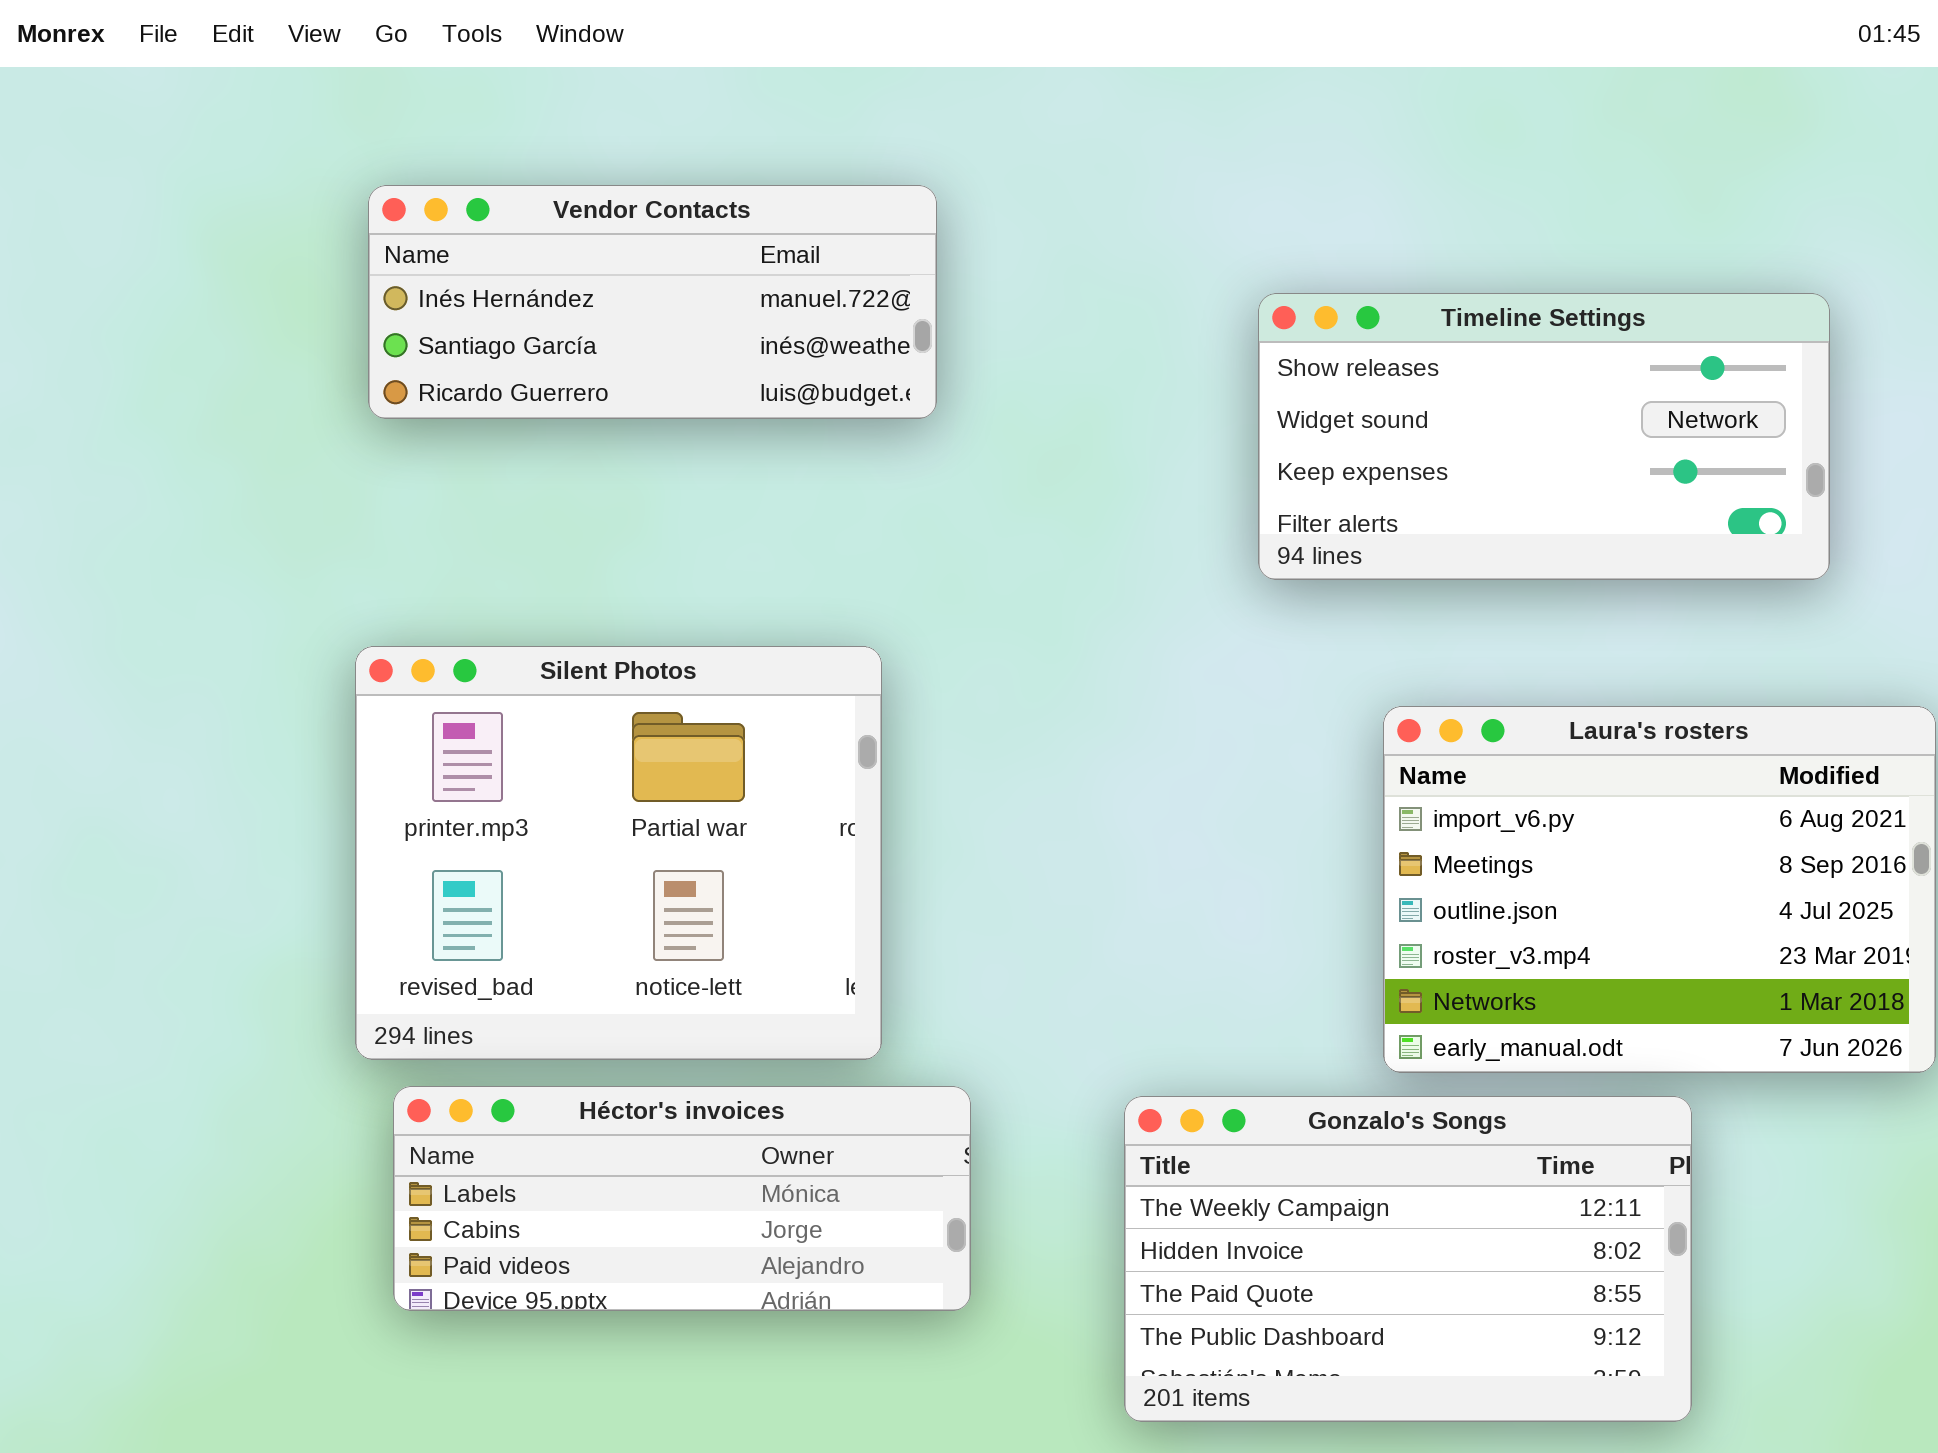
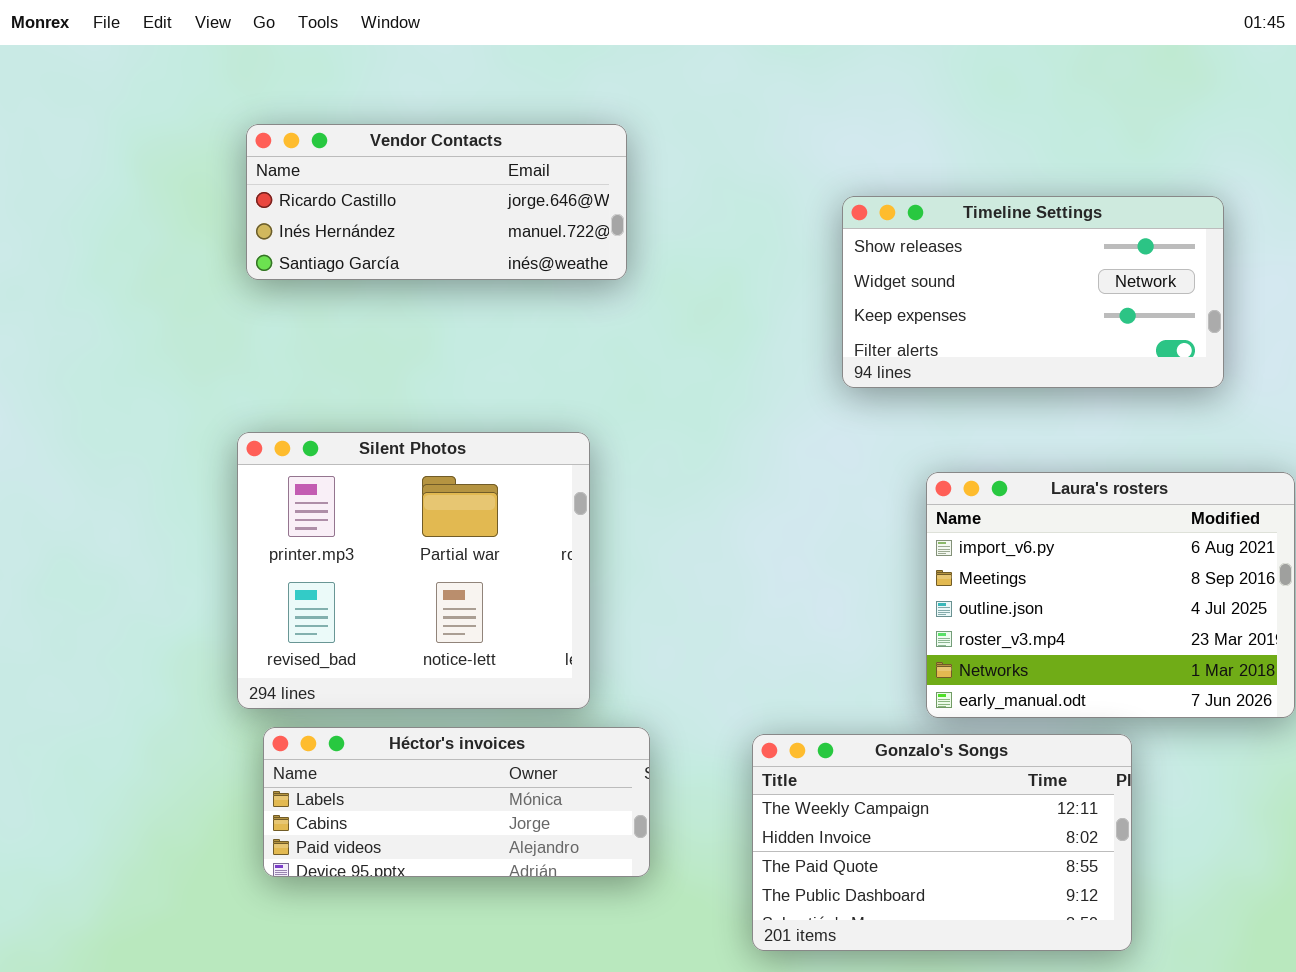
Vendor Contacts: [368,185,937,419] -> [246,124,627,280], scrolled up 1 row

